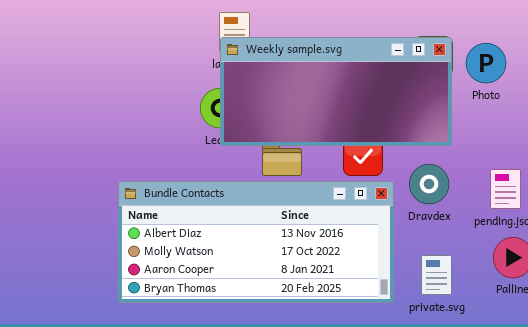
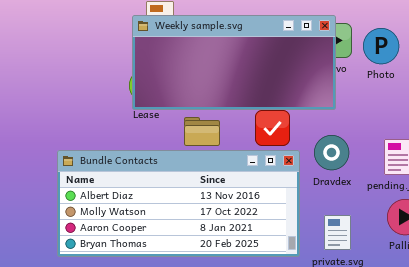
Weekly sample.svg: [220,37,452,146] -> [132,15,336,110], moved

